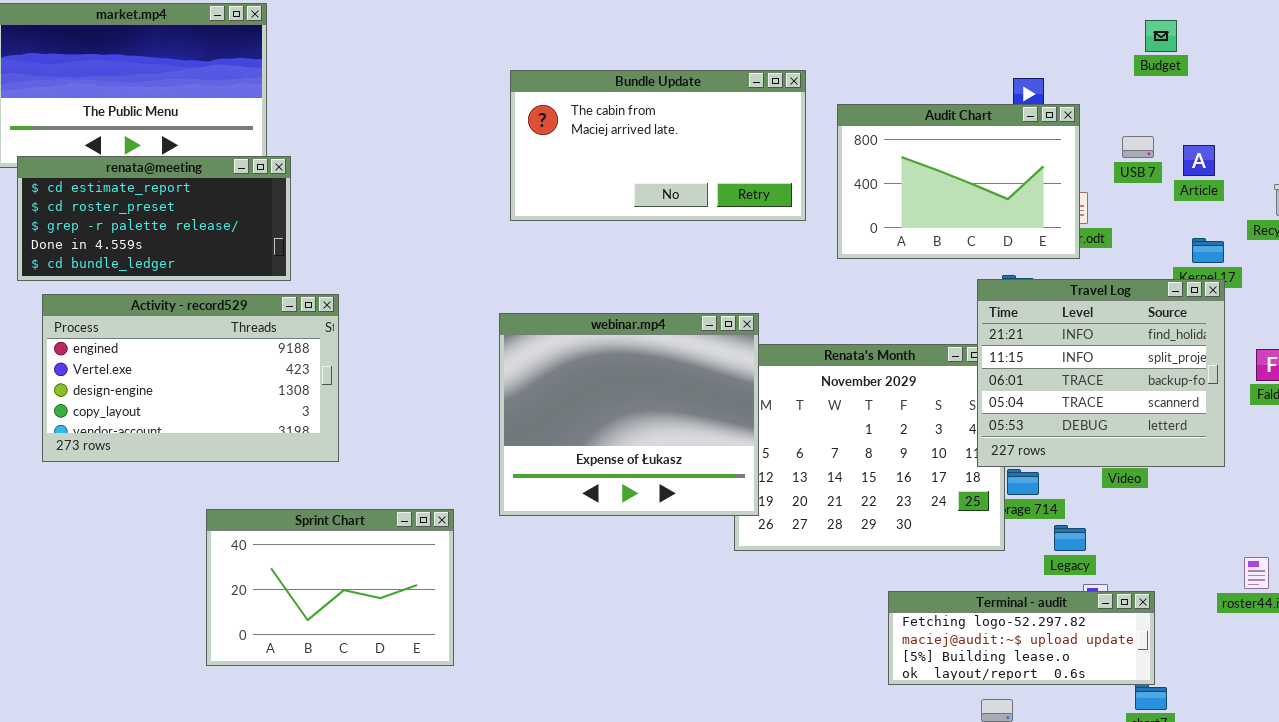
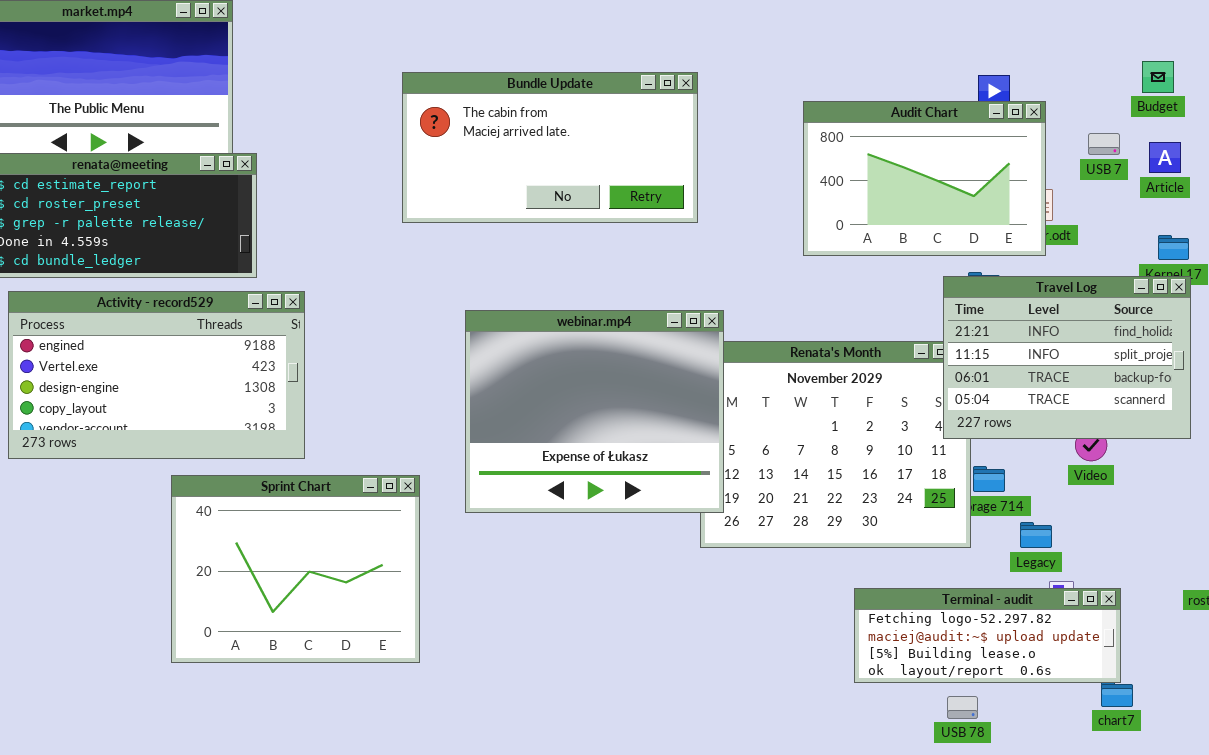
Budget: [1145,20,1177,52] -> [1142,61,1174,93], moved
Bundle Update: [510,70,806,221] -> [402,72,698,223], moved
Travel Log: [977,279,1225,467] -> [943,276,1191,439], resized
Sprint Chart: [206,509,454,666] -> [171,475,420,663], resized

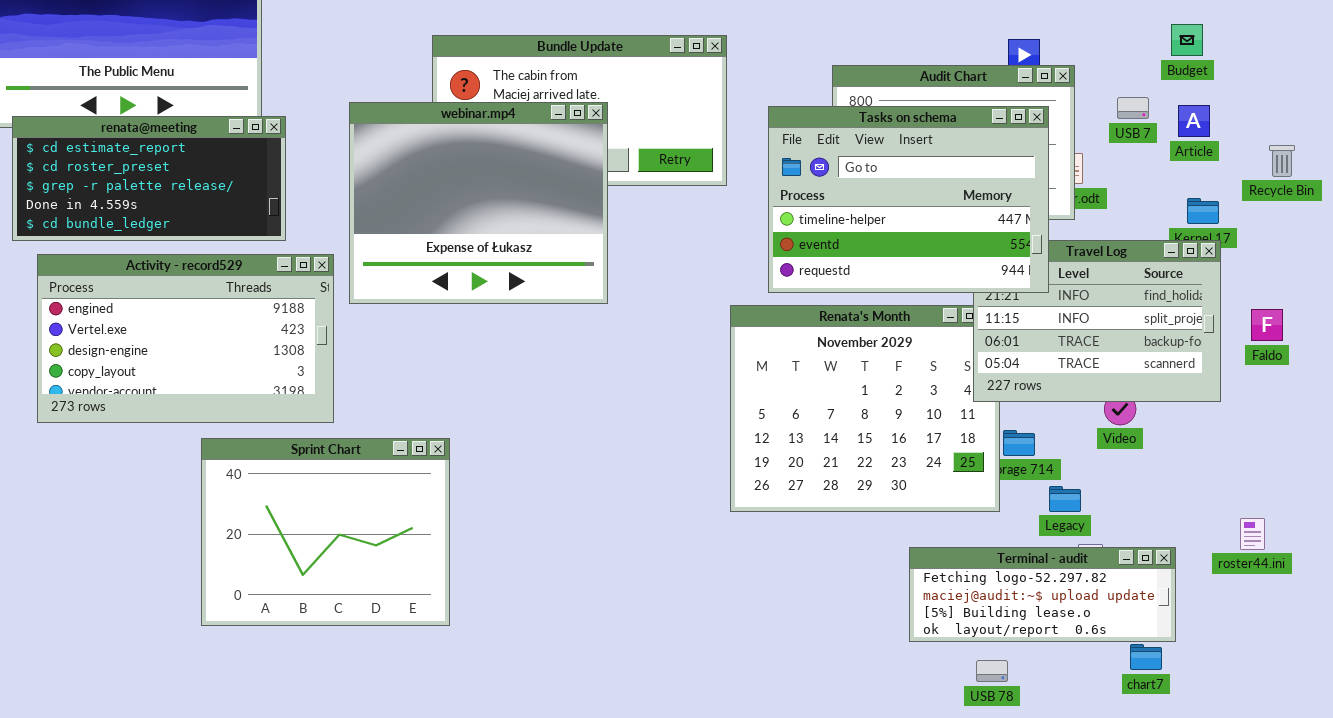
Tasks on schema: none -> [768,106,1049,293], opened
webinar.mp4: [465,310,724,513] -> [349,102,608,304], moved
Terminal - audit: [854,588,1121,683] -> [909,547,1176,642], moved

